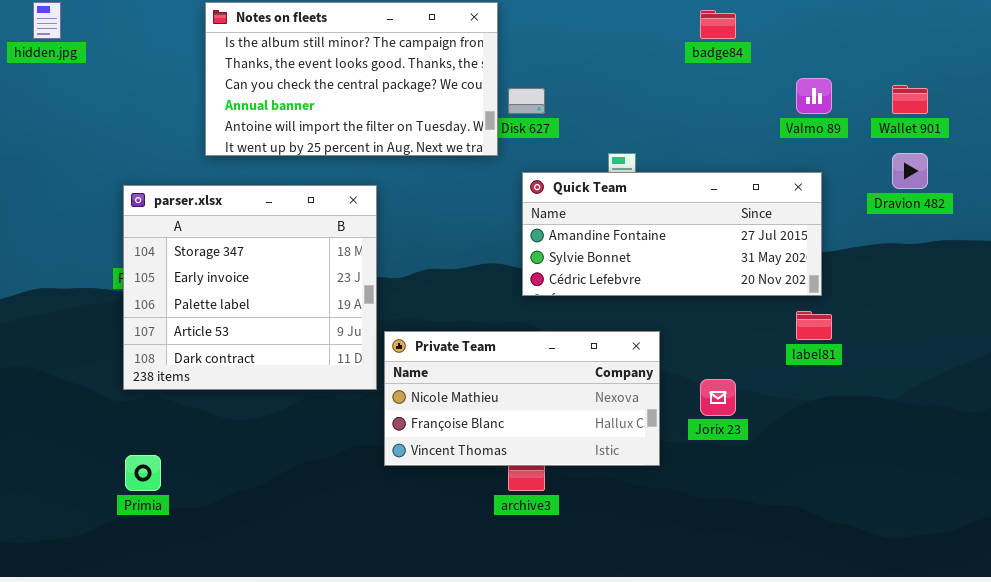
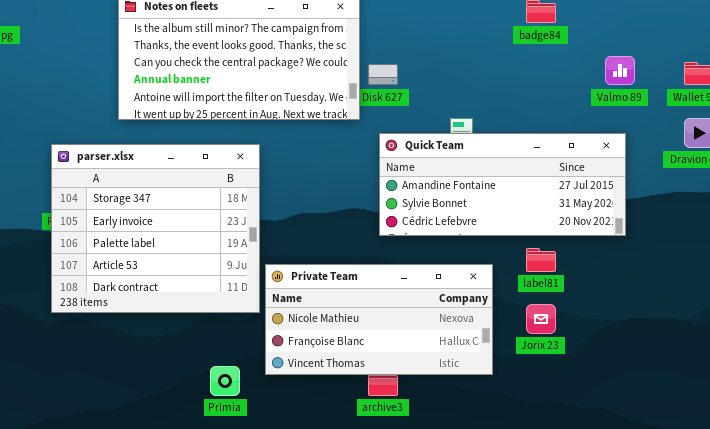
label81: [796,311,832,340] -> [526,248,556,272], moved
Primia: [125,455,161,491] -> [210,366,240,396], moved

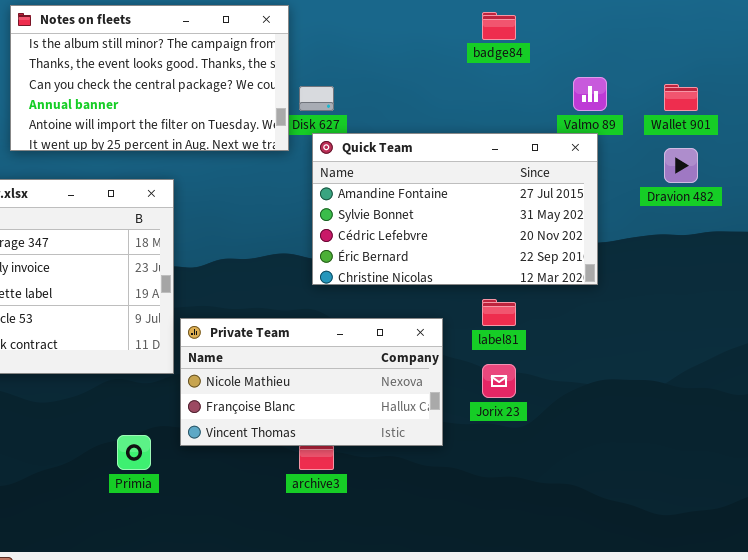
Quick Team: [379,133,626,236] -> [312,133,598,285], resized

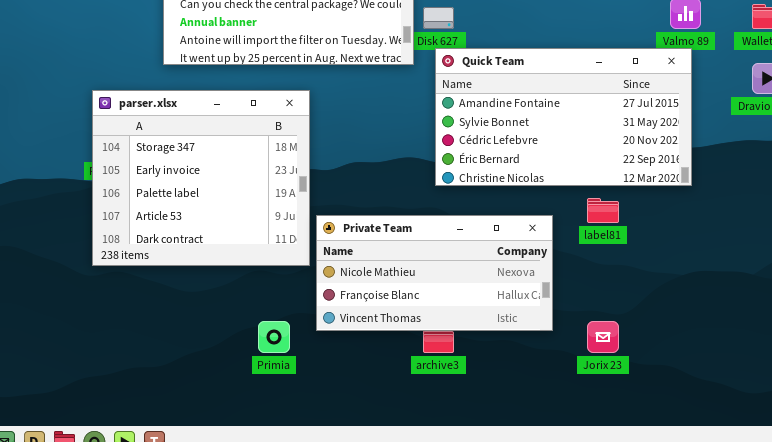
Jorix 23: [482,364,516,398] -> [587,321,619,353], moved

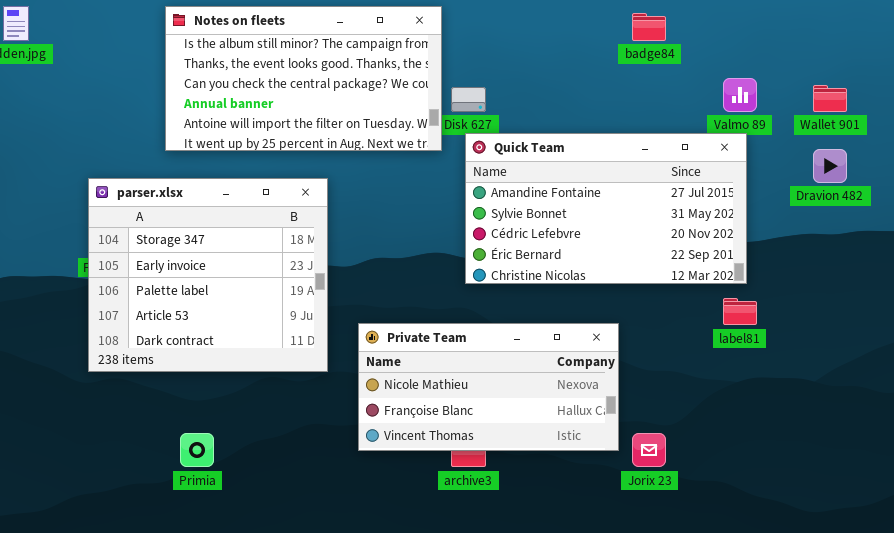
label81: [587,198,619,223] -> [723,298,757,325], moved
Private Team: [316,215,553,331] -> [358,323,619,451], moved
Primia: [258,321,290,353] -> [180,433,214,467], moved

